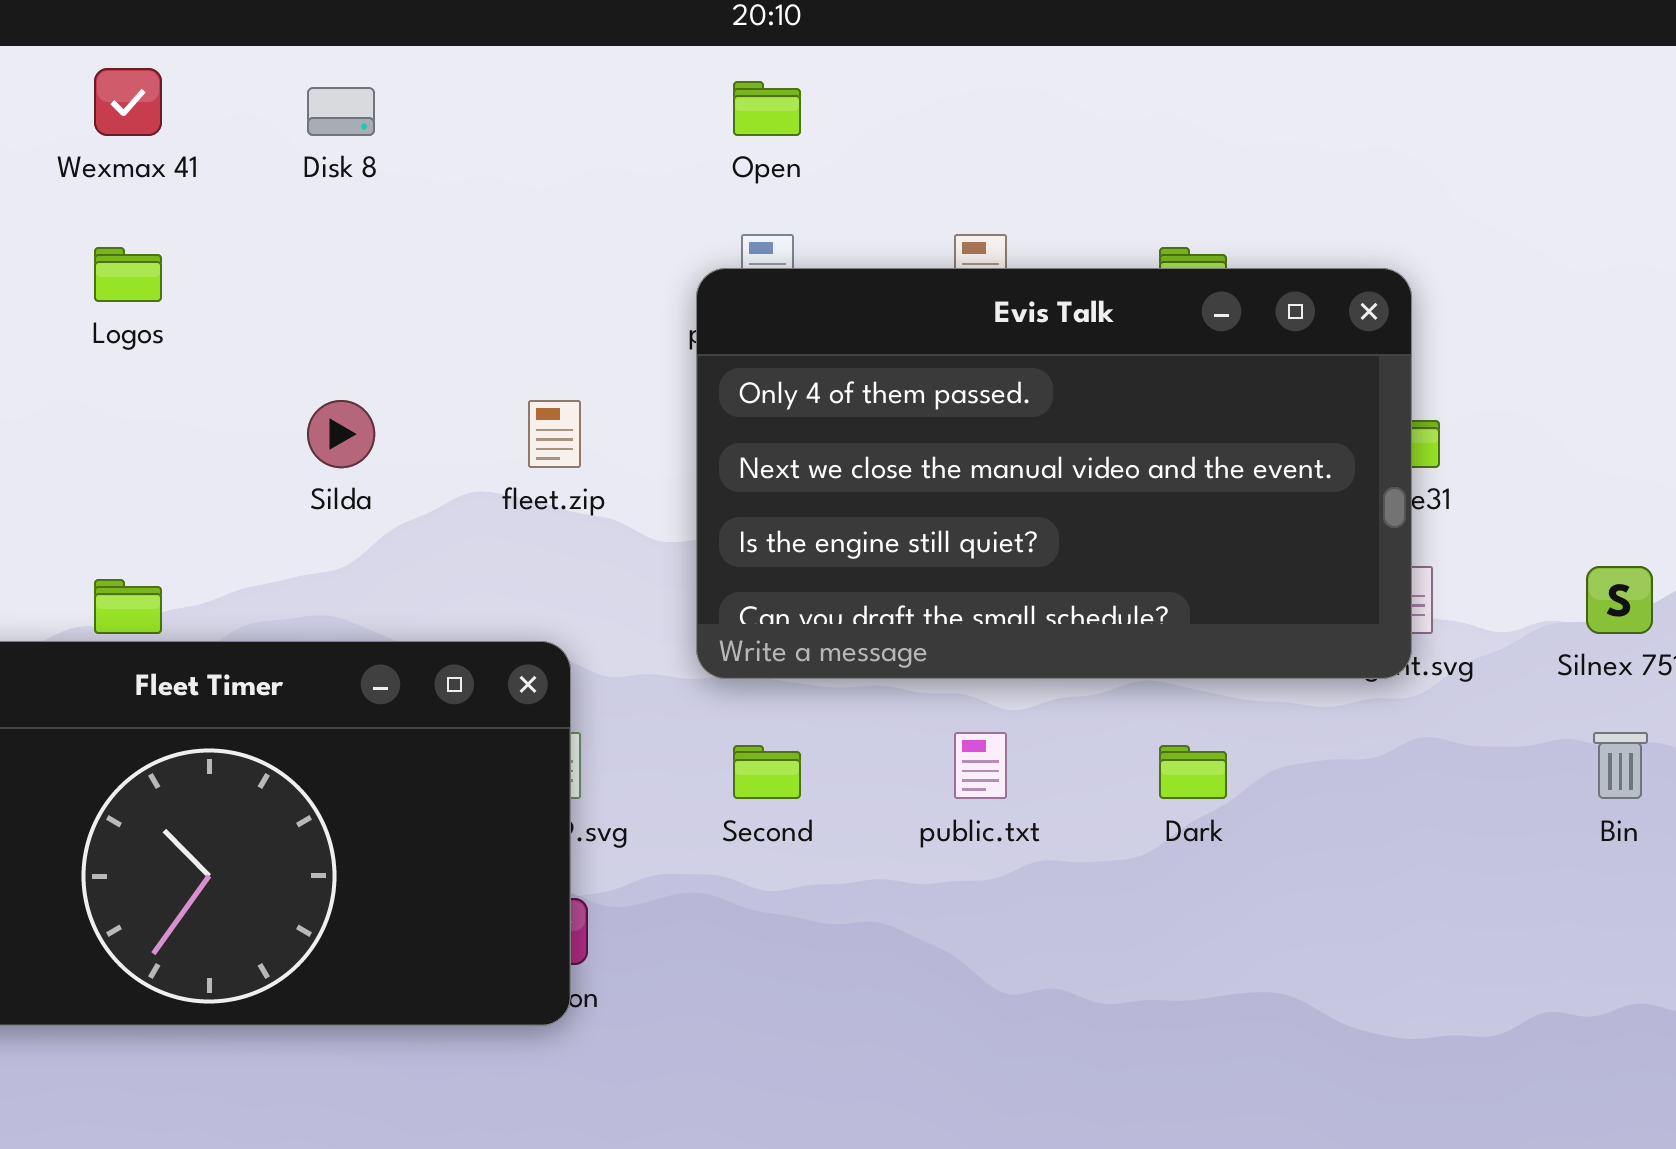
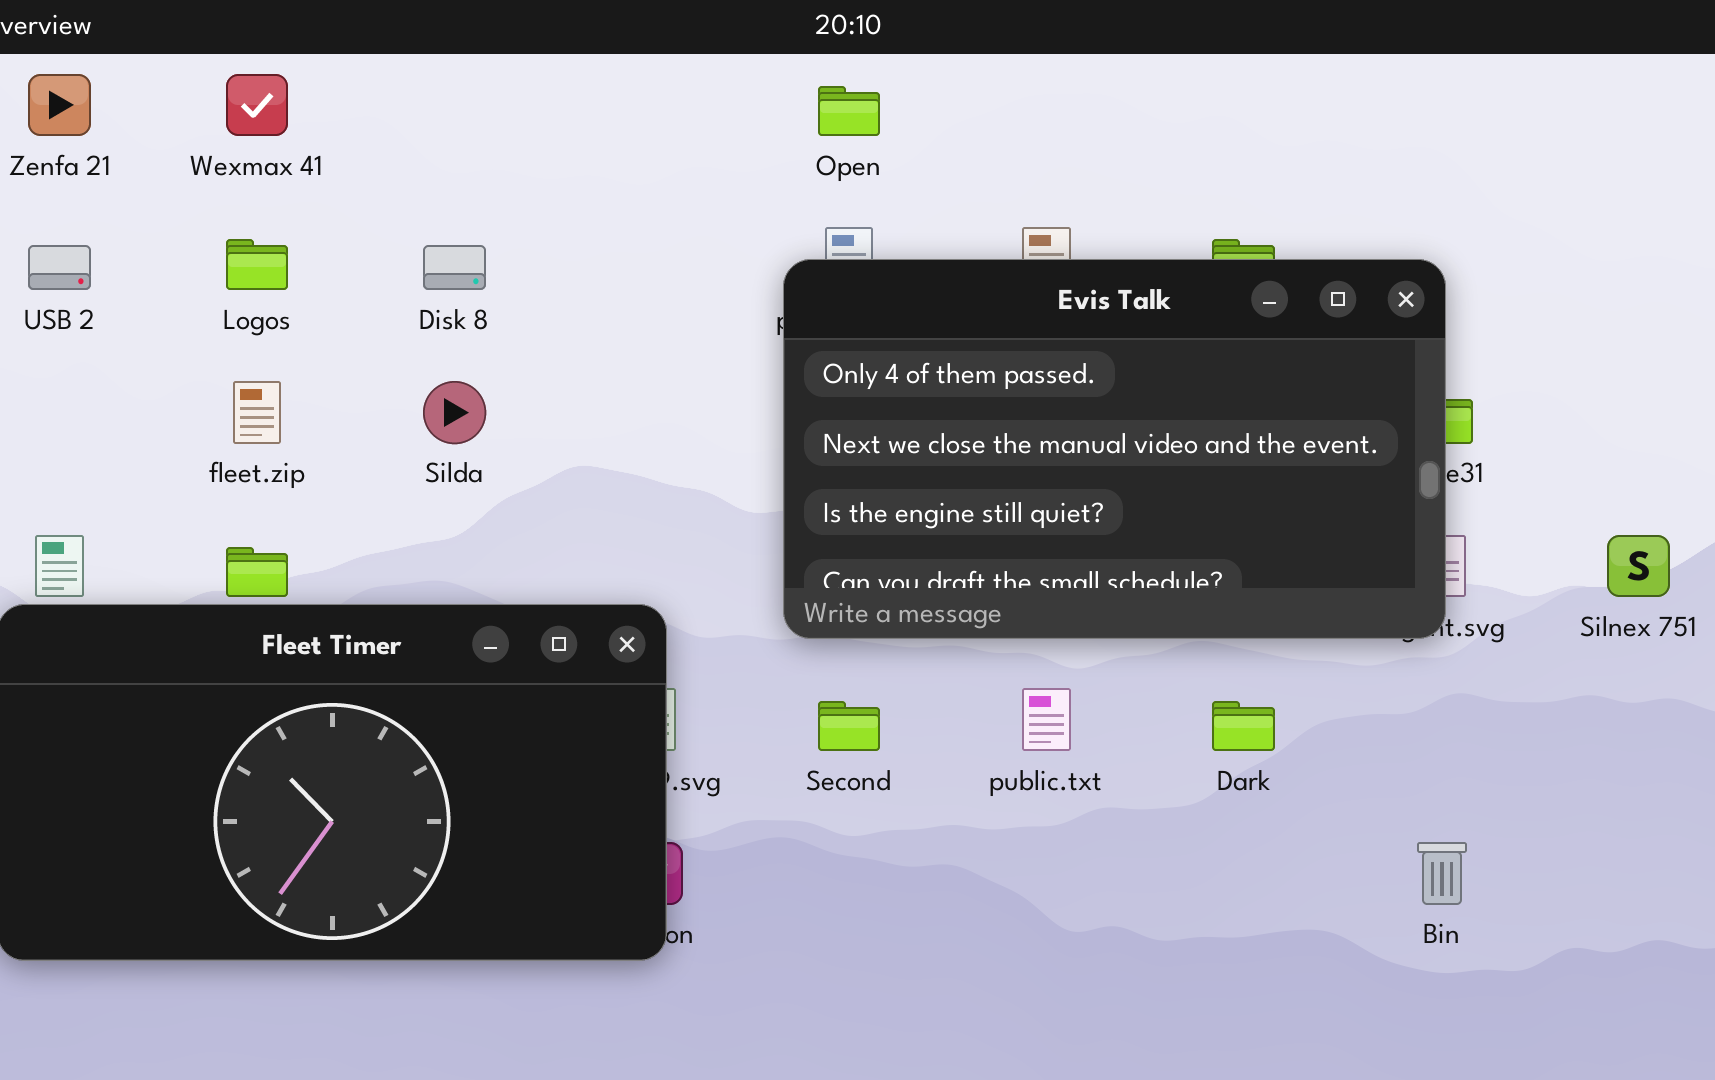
Disk 8: [307,87,375,136] -> [423,245,486,290], moved
fleet.zip: [528,400,581,468] -> [233,381,281,444], moved
Bin: [1593,732,1648,799] -> [1417,842,1467,905], moved

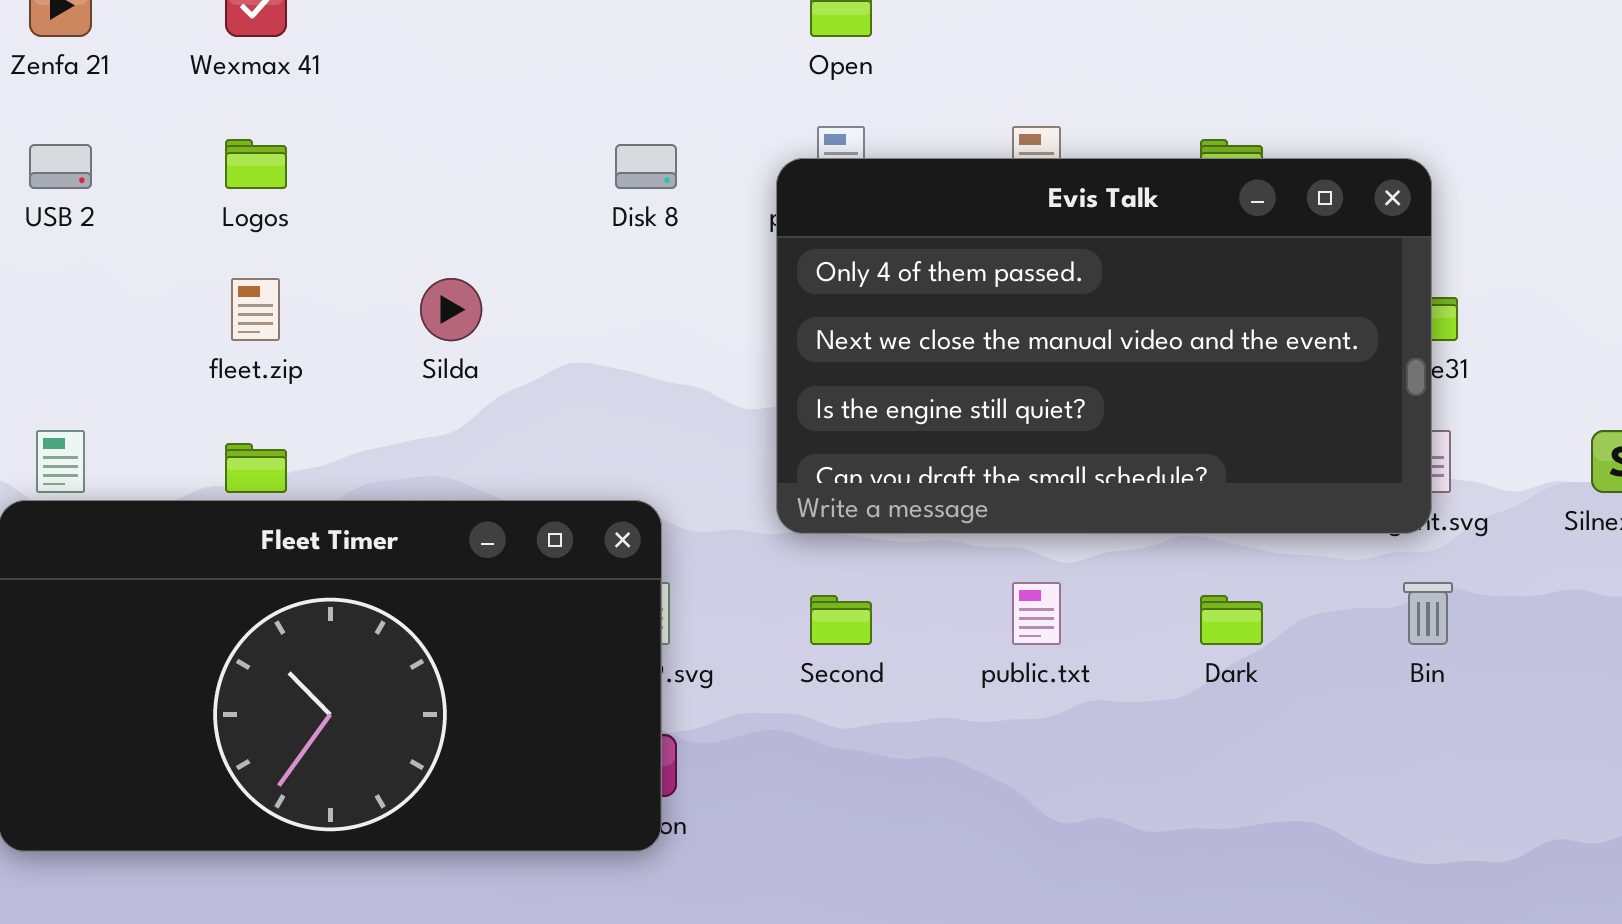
Disk 8: [423,245,486,290] -> [615,144,677,189], moved
Bin: [1417,842,1467,905] -> [1403,582,1453,645], moved

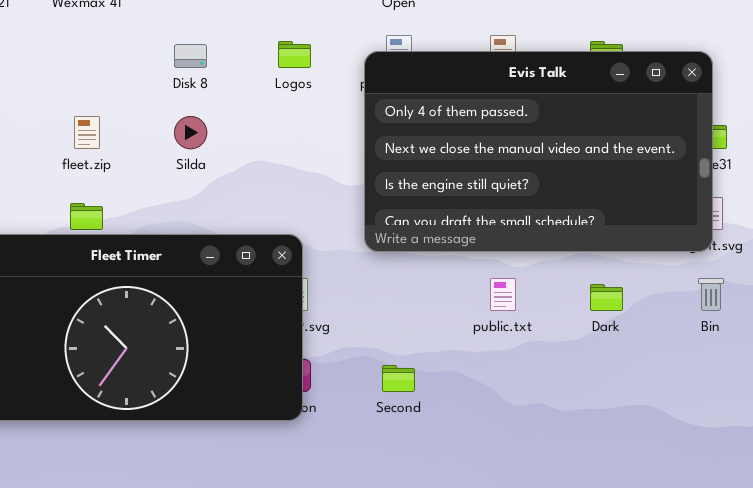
Logos: [225,139,287,189] -> [278,41,311,68], moved
Disk 8: [615,144,677,189] -> [174,44,207,68], moved
Second: [810,595,872,645] -> [382,365,415,392], moved

